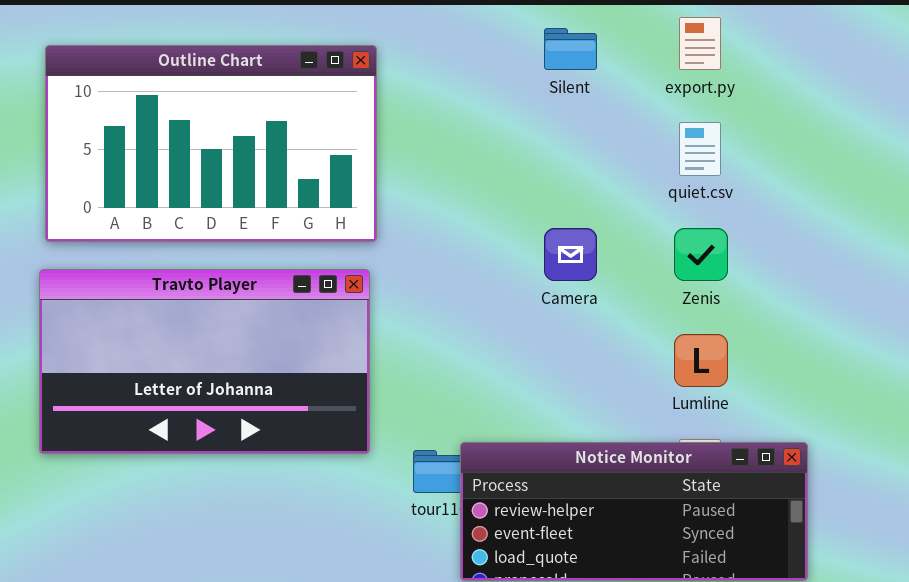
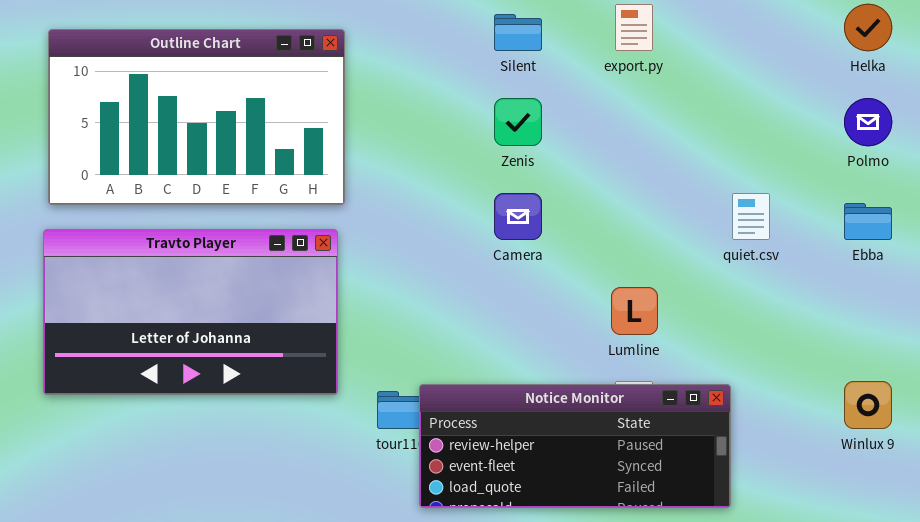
quiet.csv: [679,122,721,176] -> [732,193,770,240], moved
Zenis: [674,228,728,281] -> [494,98,542,146], moved

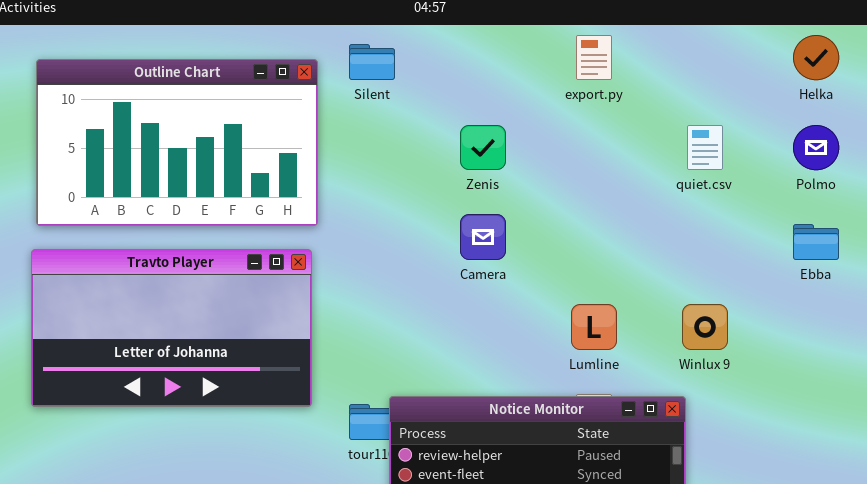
Silent: [494,14,542,51] -> [349,44,395,80], moved
quiet.csv: [732,193,770,240] -> [687,125,723,170], moved
Winlux 9: [844,381,892,429] -> [682,304,728,350], moved

